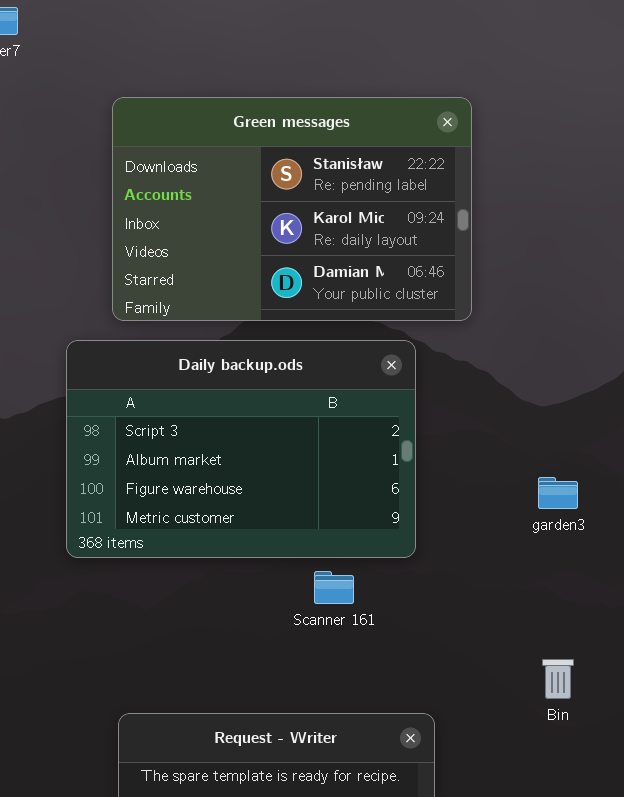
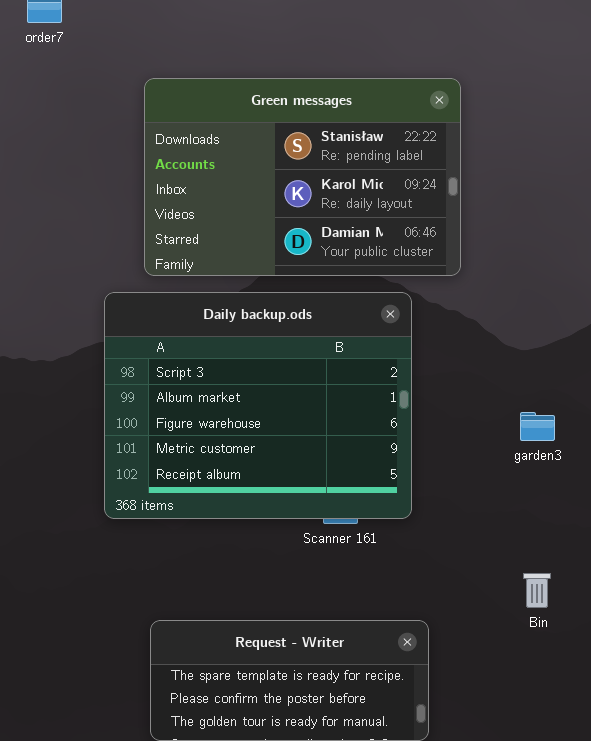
Daily backup.ods: [66,340,416,558] -> [104,292,412,519], resized

